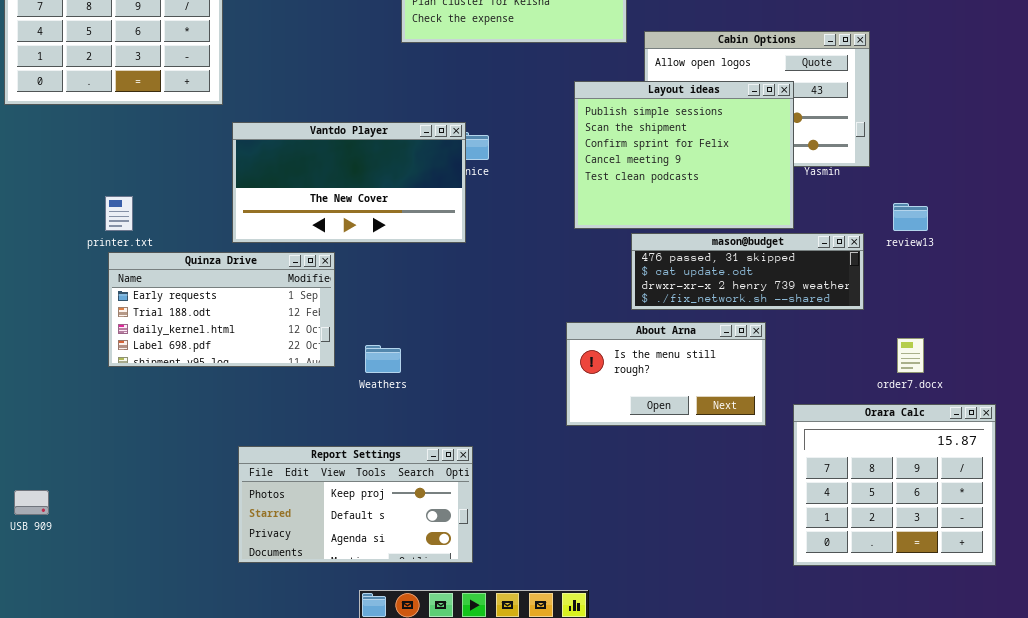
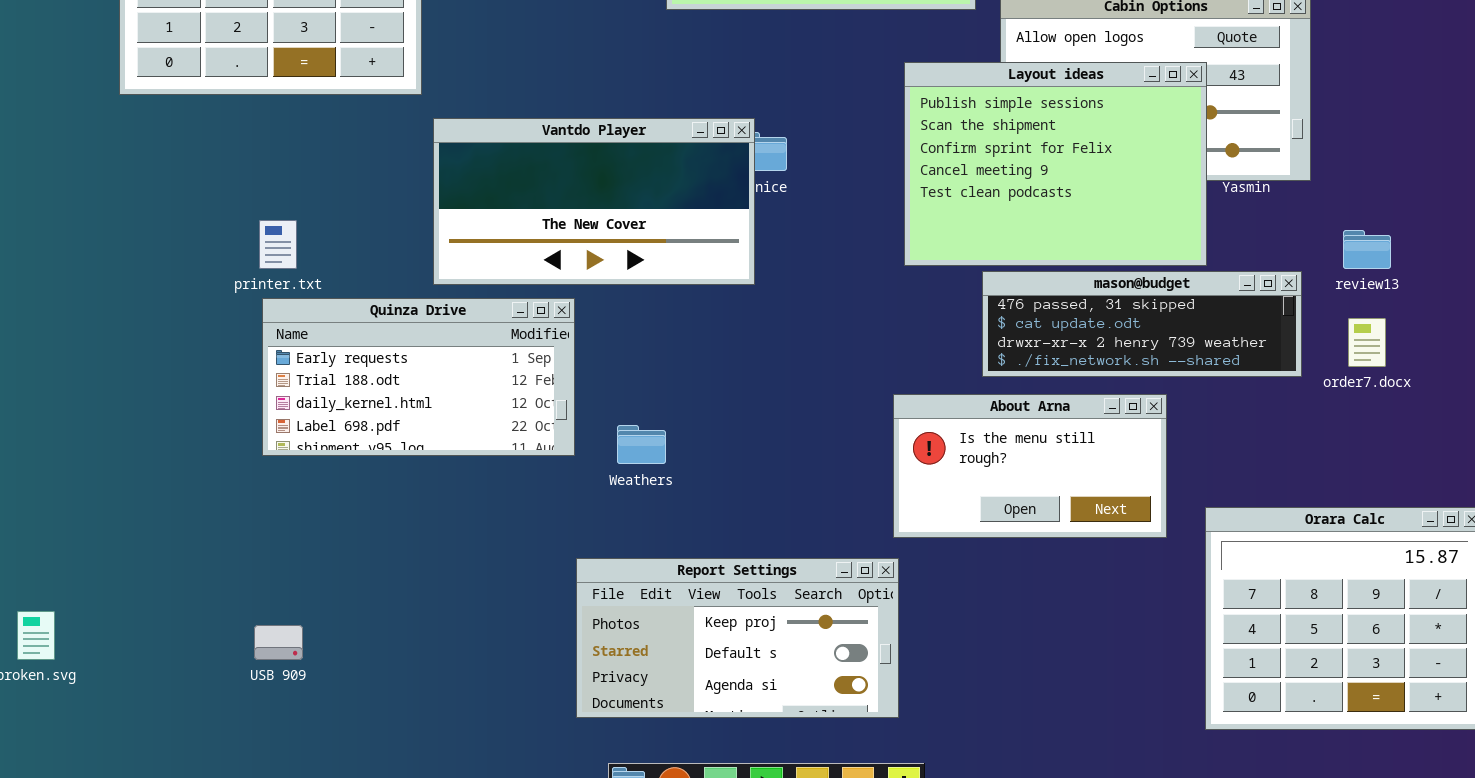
order7.docx: [897,338,924,373] -> [1348,318,1386,367], moved
Report Settings: [238,446,473,563] -> [576,558,899,718], moved
USB 909: [14,490,49,515] -> [254,625,303,660], moved

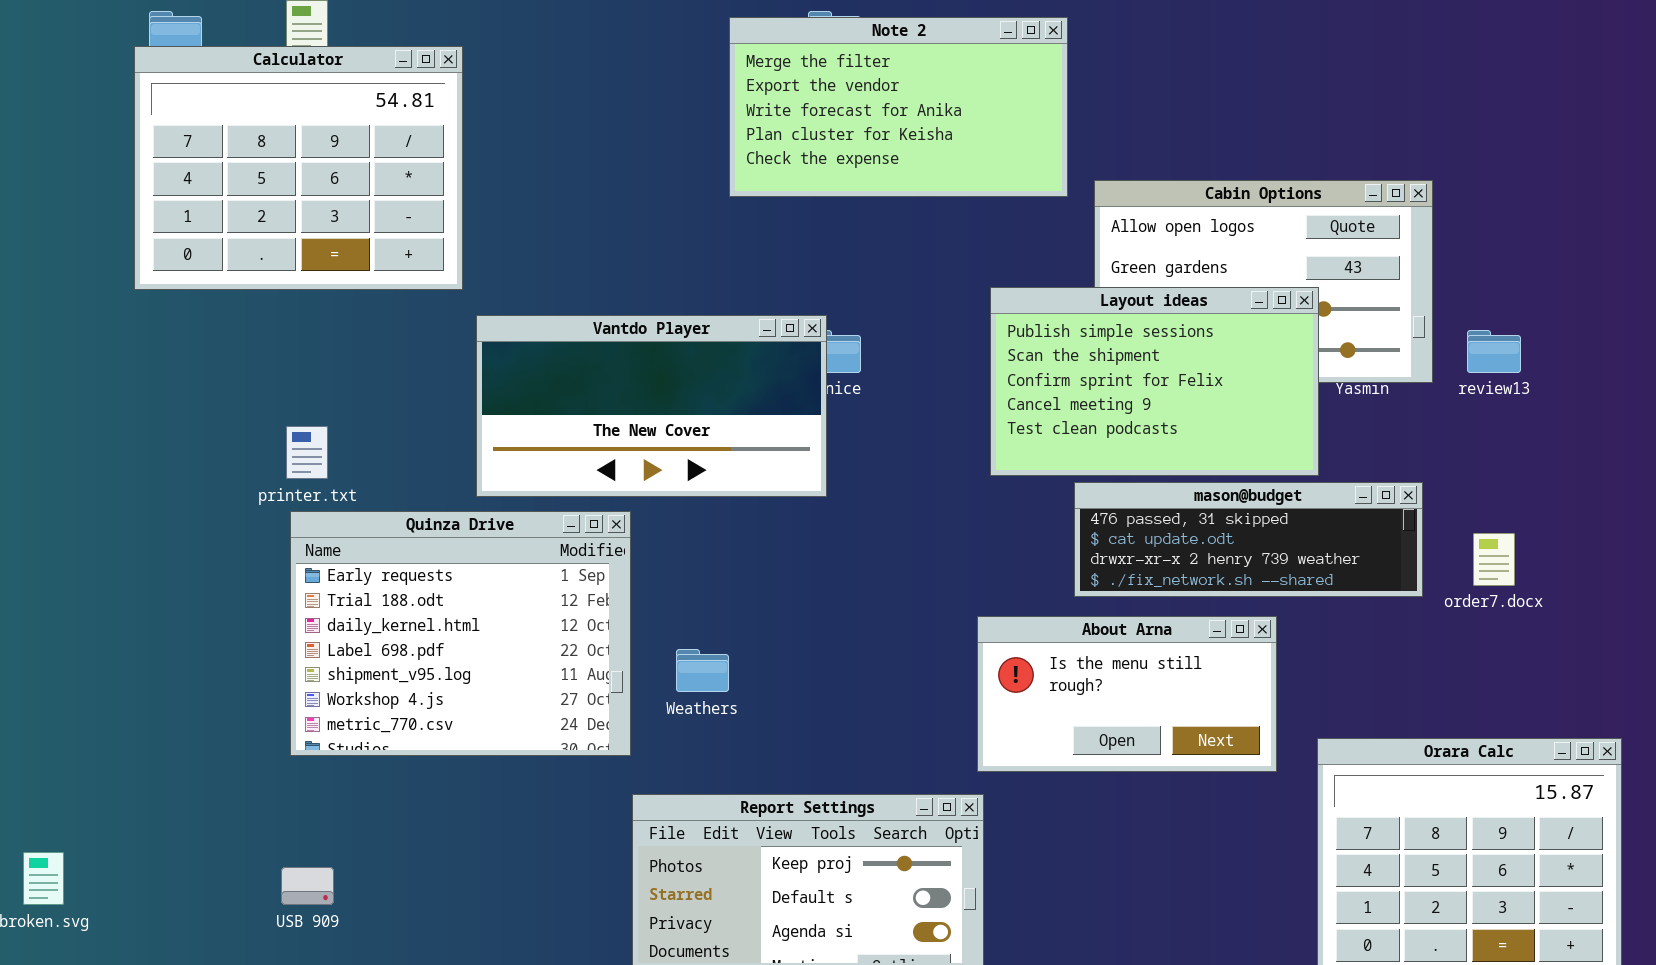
Layout ideas: [904,62,1207,266] -> [990,287,1319,476], resized
review13: [1343,230,1391,269] -> [1467,330,1521,373], moved
Quinza Drive: [262,298,575,456] -> [290,511,631,756], resized

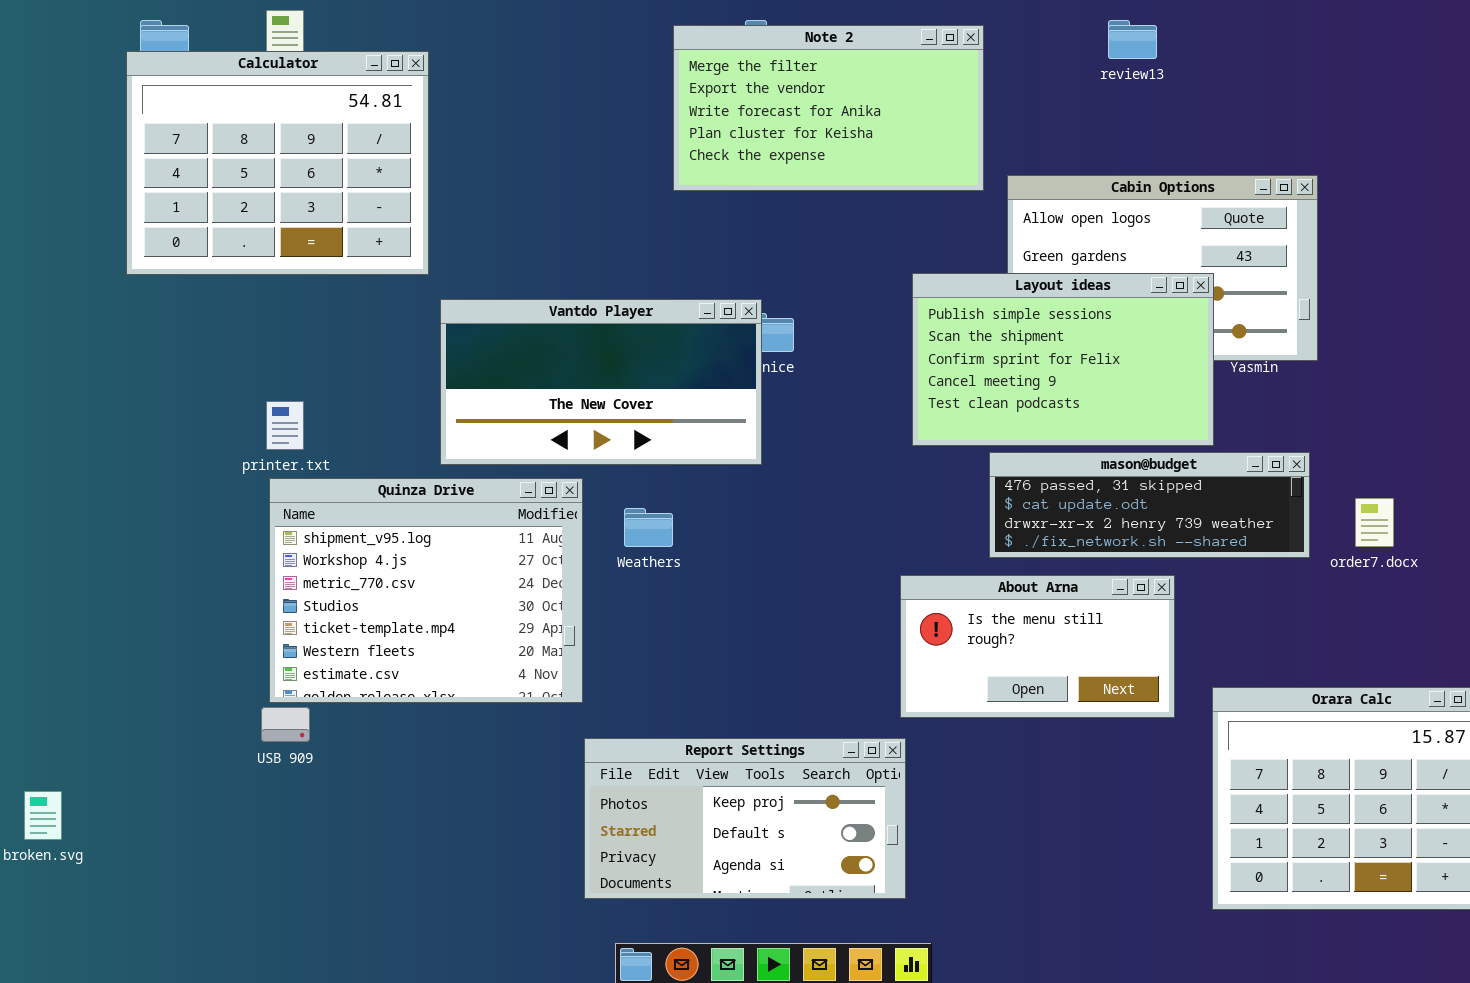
review13: [1467,330,1521,373] -> [1108,20,1157,59], moved
Quinza Drive: [290,511,631,756] -> [269,478,583,703], scrolled down 4 rows
Weathers: [676,649,729,692] -> [624,508,673,547], moved
USB 909: [281,867,334,905] -> [261,707,310,742], moved

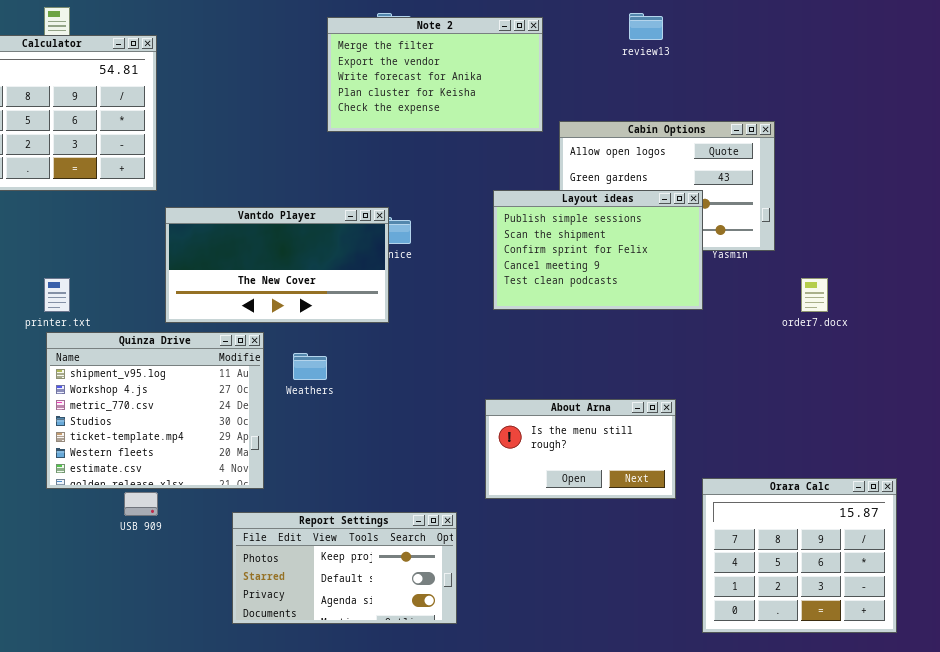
mason@budget: [989,452,1310,558] -> none, closed
order7.docx: [1355,498,1394,547] -> [801,278,828,312], moved
USB 909: [261,707,310,742] -> [124,492,158,516], moved
Report Settings: [584,738,906,899] -> [232,512,457,624], moved

